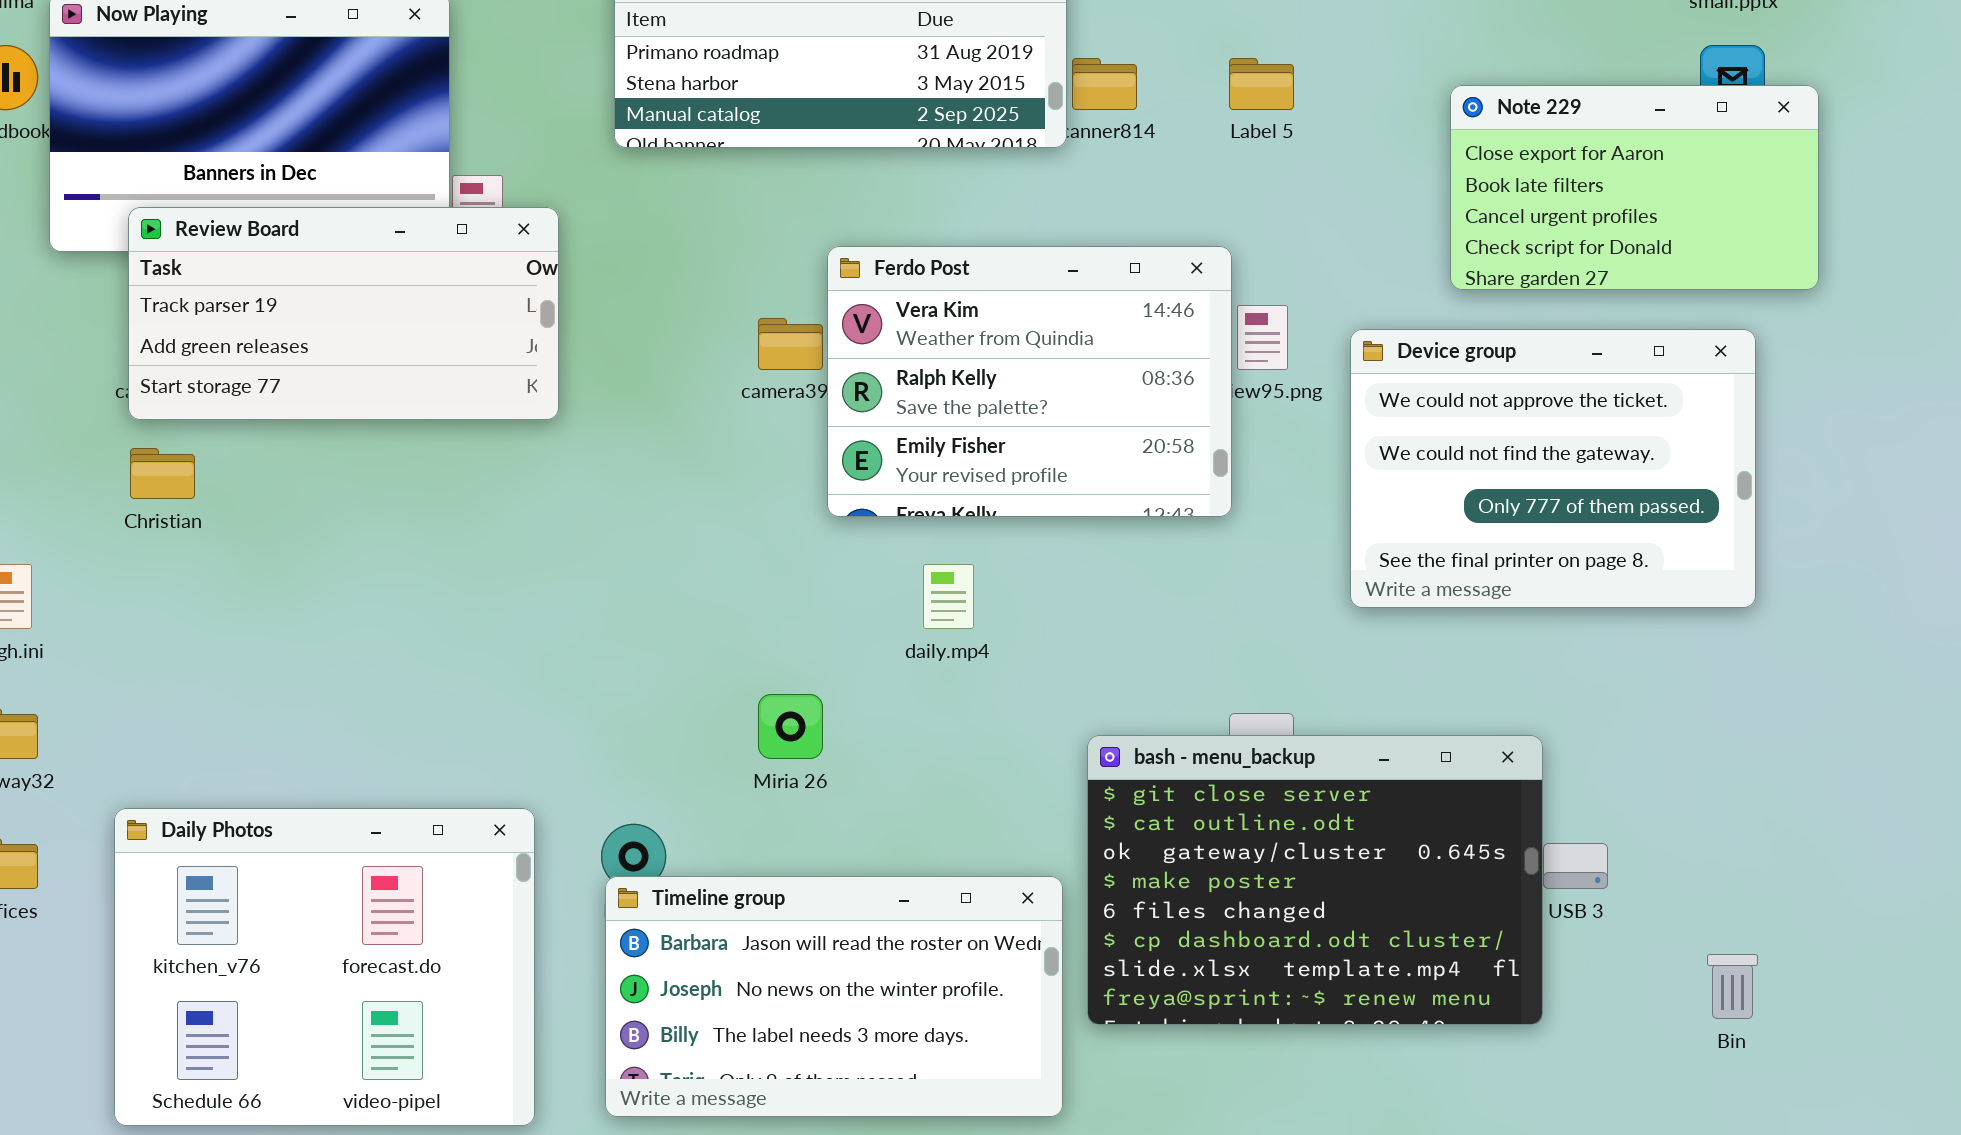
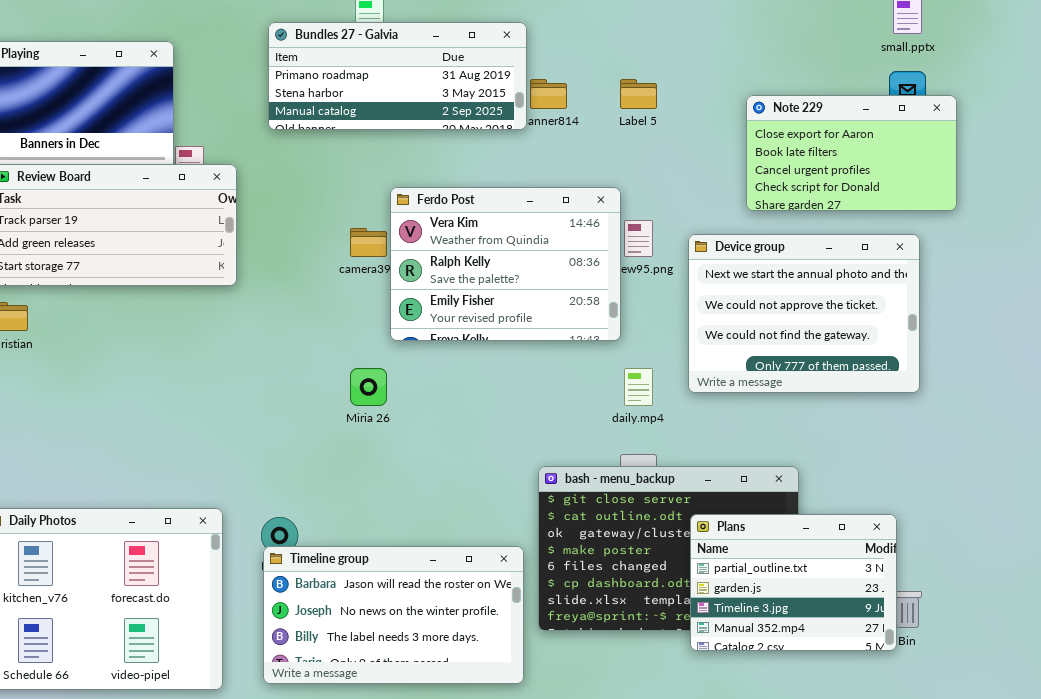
Device group: [1350,329,1756,608] -> [688,234,920,393], scrolled up 1 row
daily.mp4: [923,564,974,629] -> [624,368,653,406], moved
Miria 26: [758,694,823,759] -> [350,368,387,406], moved
Plans: none -> [690,514,897,651], opened

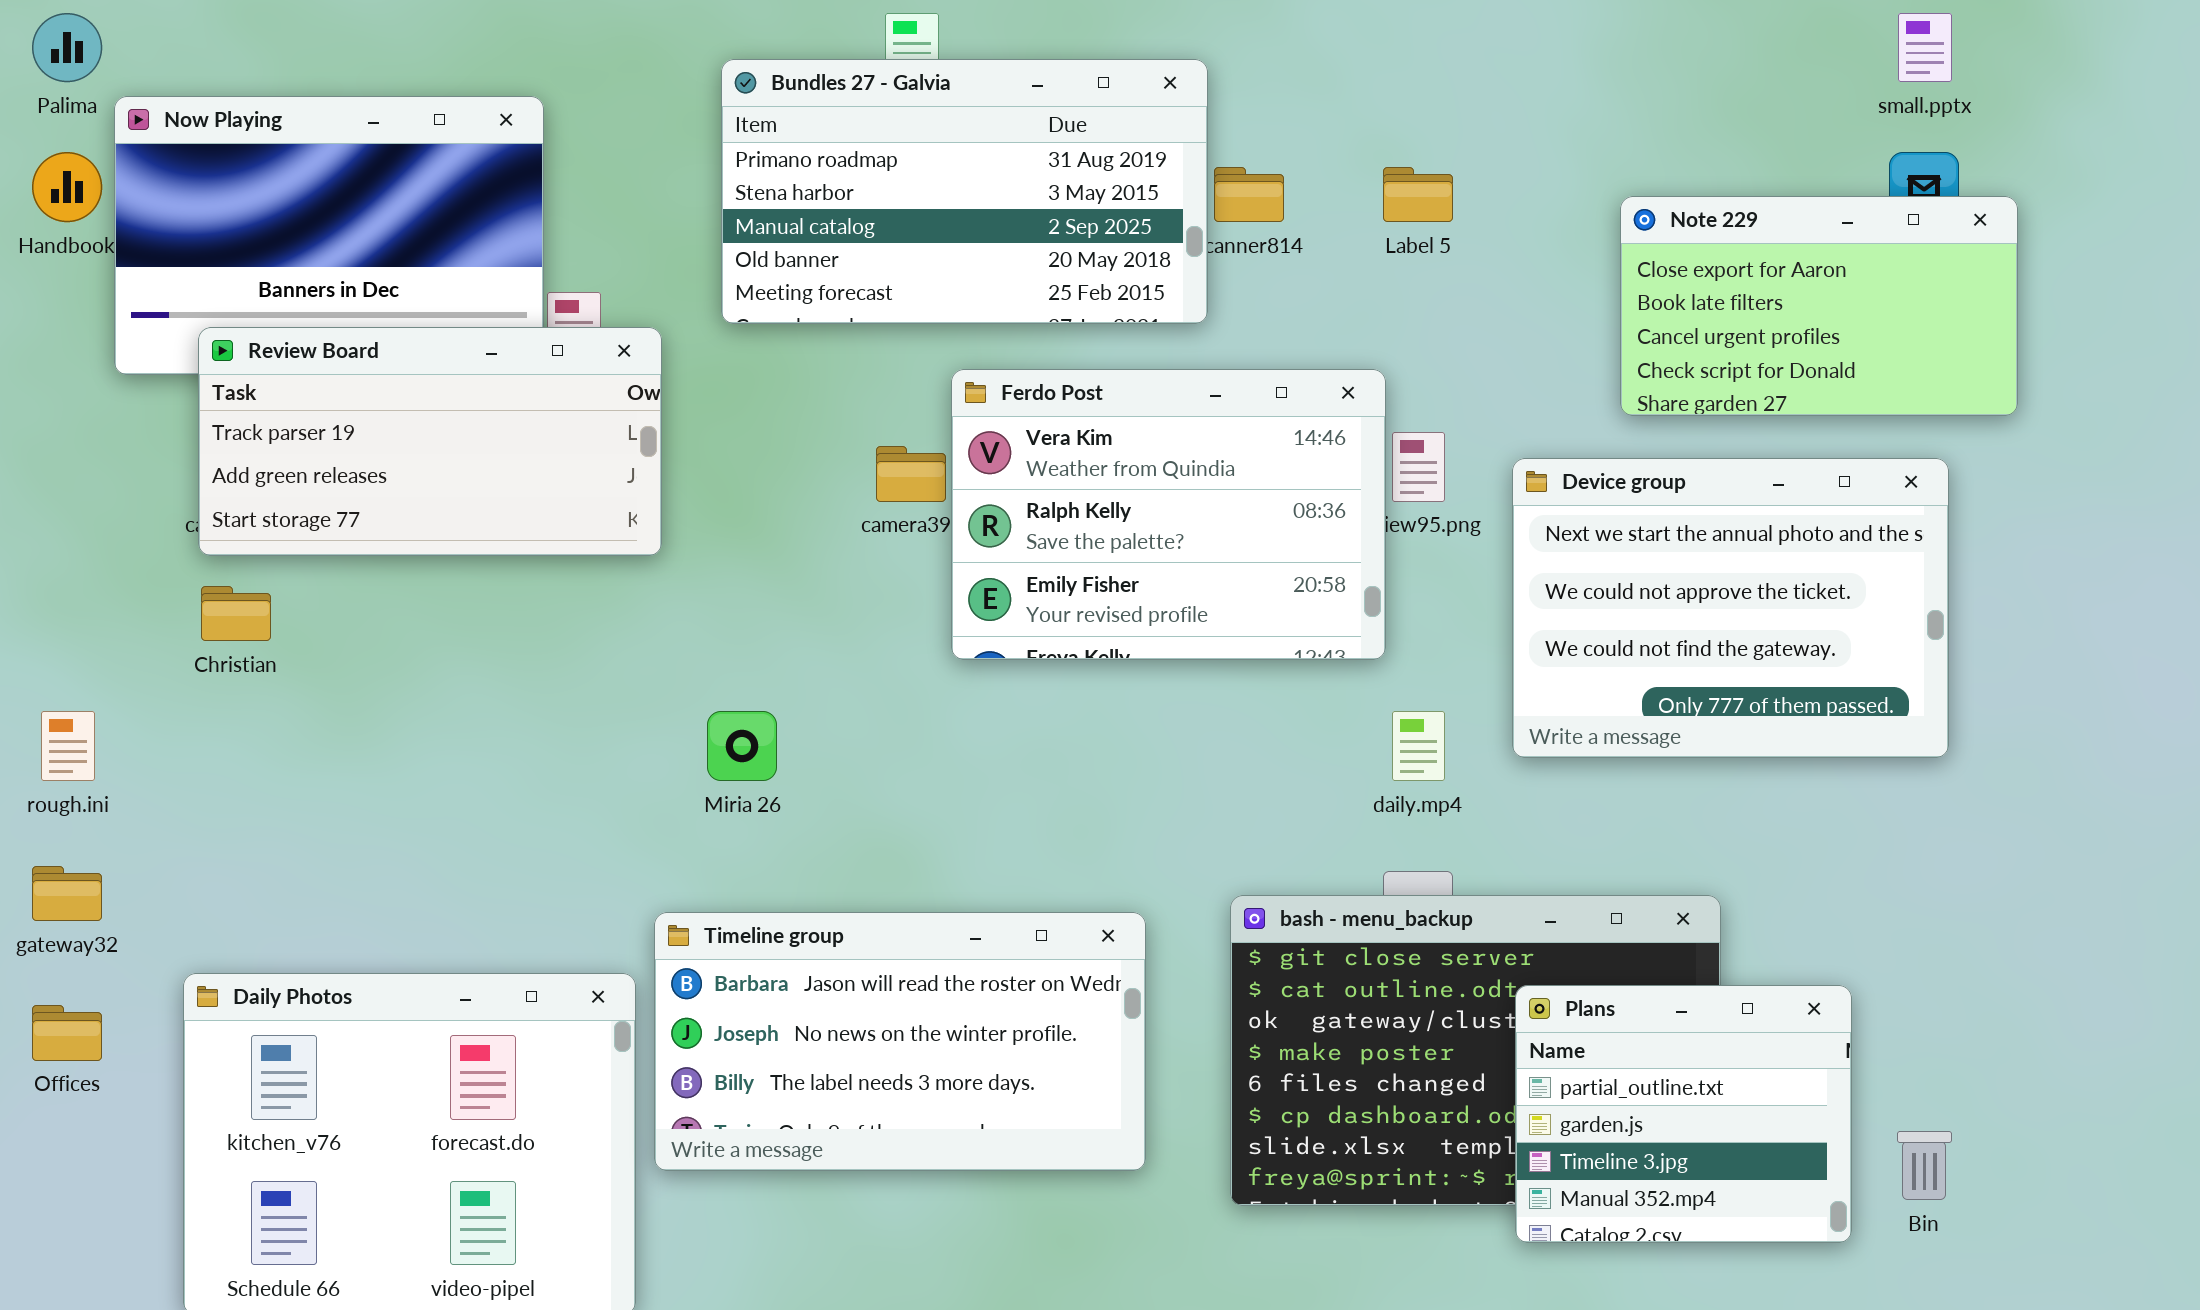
Bundles 27 - Galvia: [268,22,527,130] -> [721,59,1208,324], resized
Miria 26: [350,368,387,406] -> [707,711,777,781], moved
Plans: [690,514,897,651] -> [1515,985,1852,1243], resized
Timeline group: [263,546,524,684] -> [654,912,1146,1171], moved

